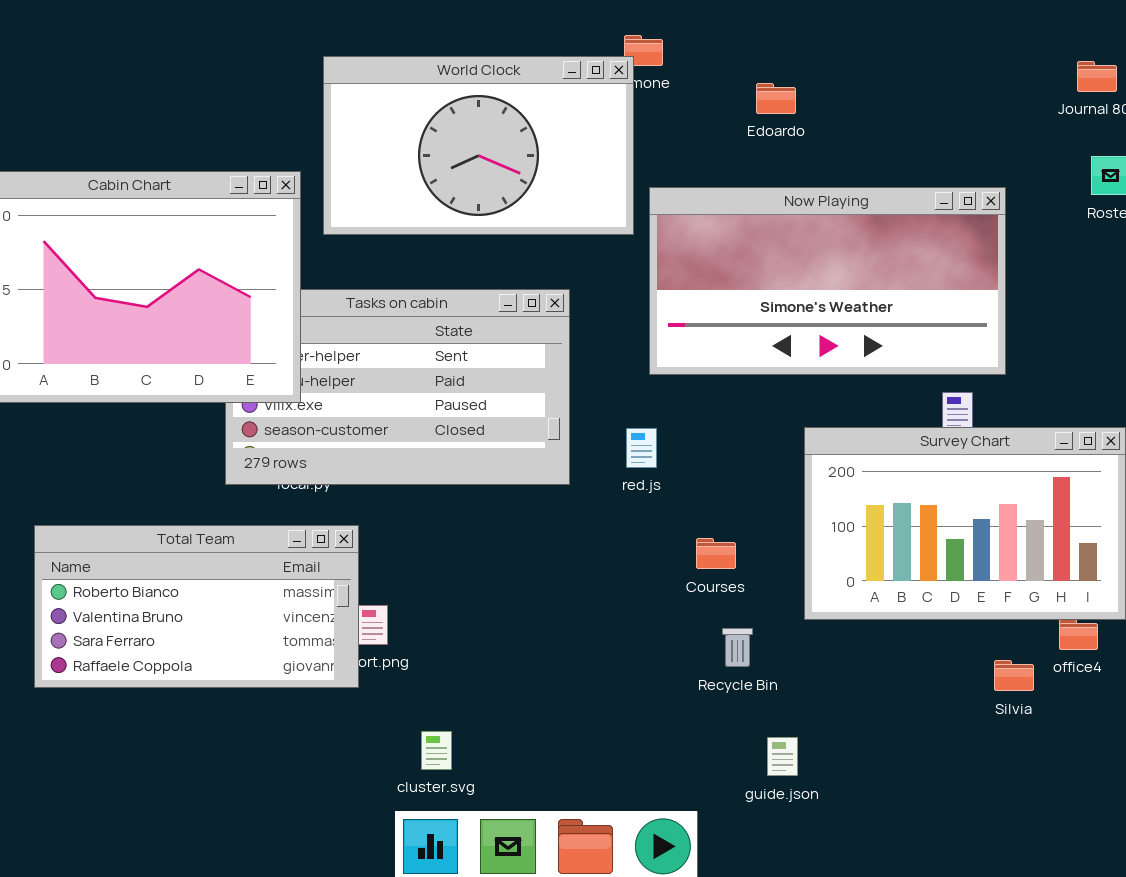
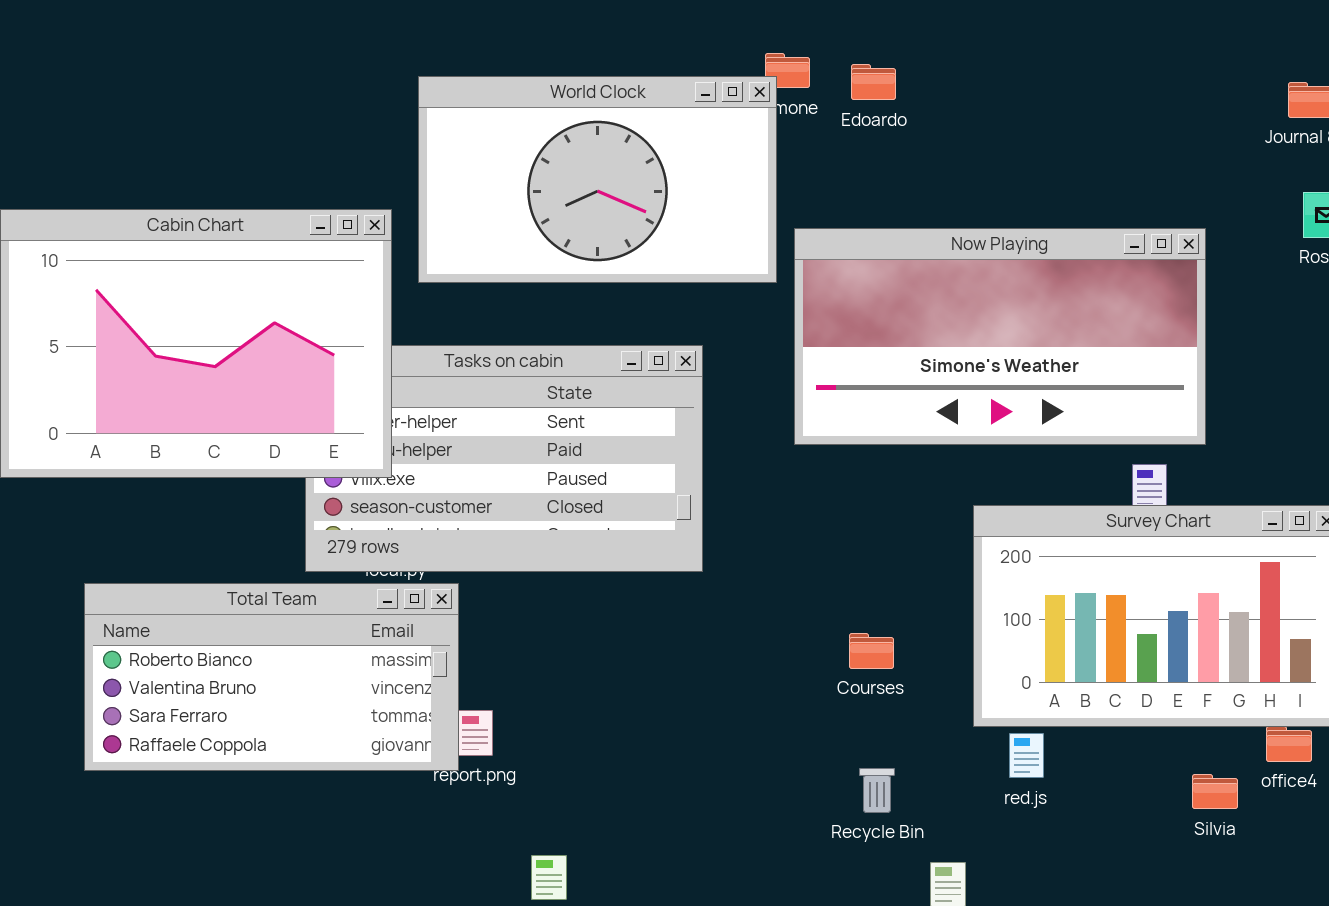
Edoardo: [756,83,796,114] -> [851,64,896,100], moved
red.js: [626,428,657,468] -> [1009,733,1044,778], moved
Total Team: [34,525,359,688] -> [84,583,459,771], moved
Recycle Bin: [722,628,753,667] -> [859,768,895,813], moved

